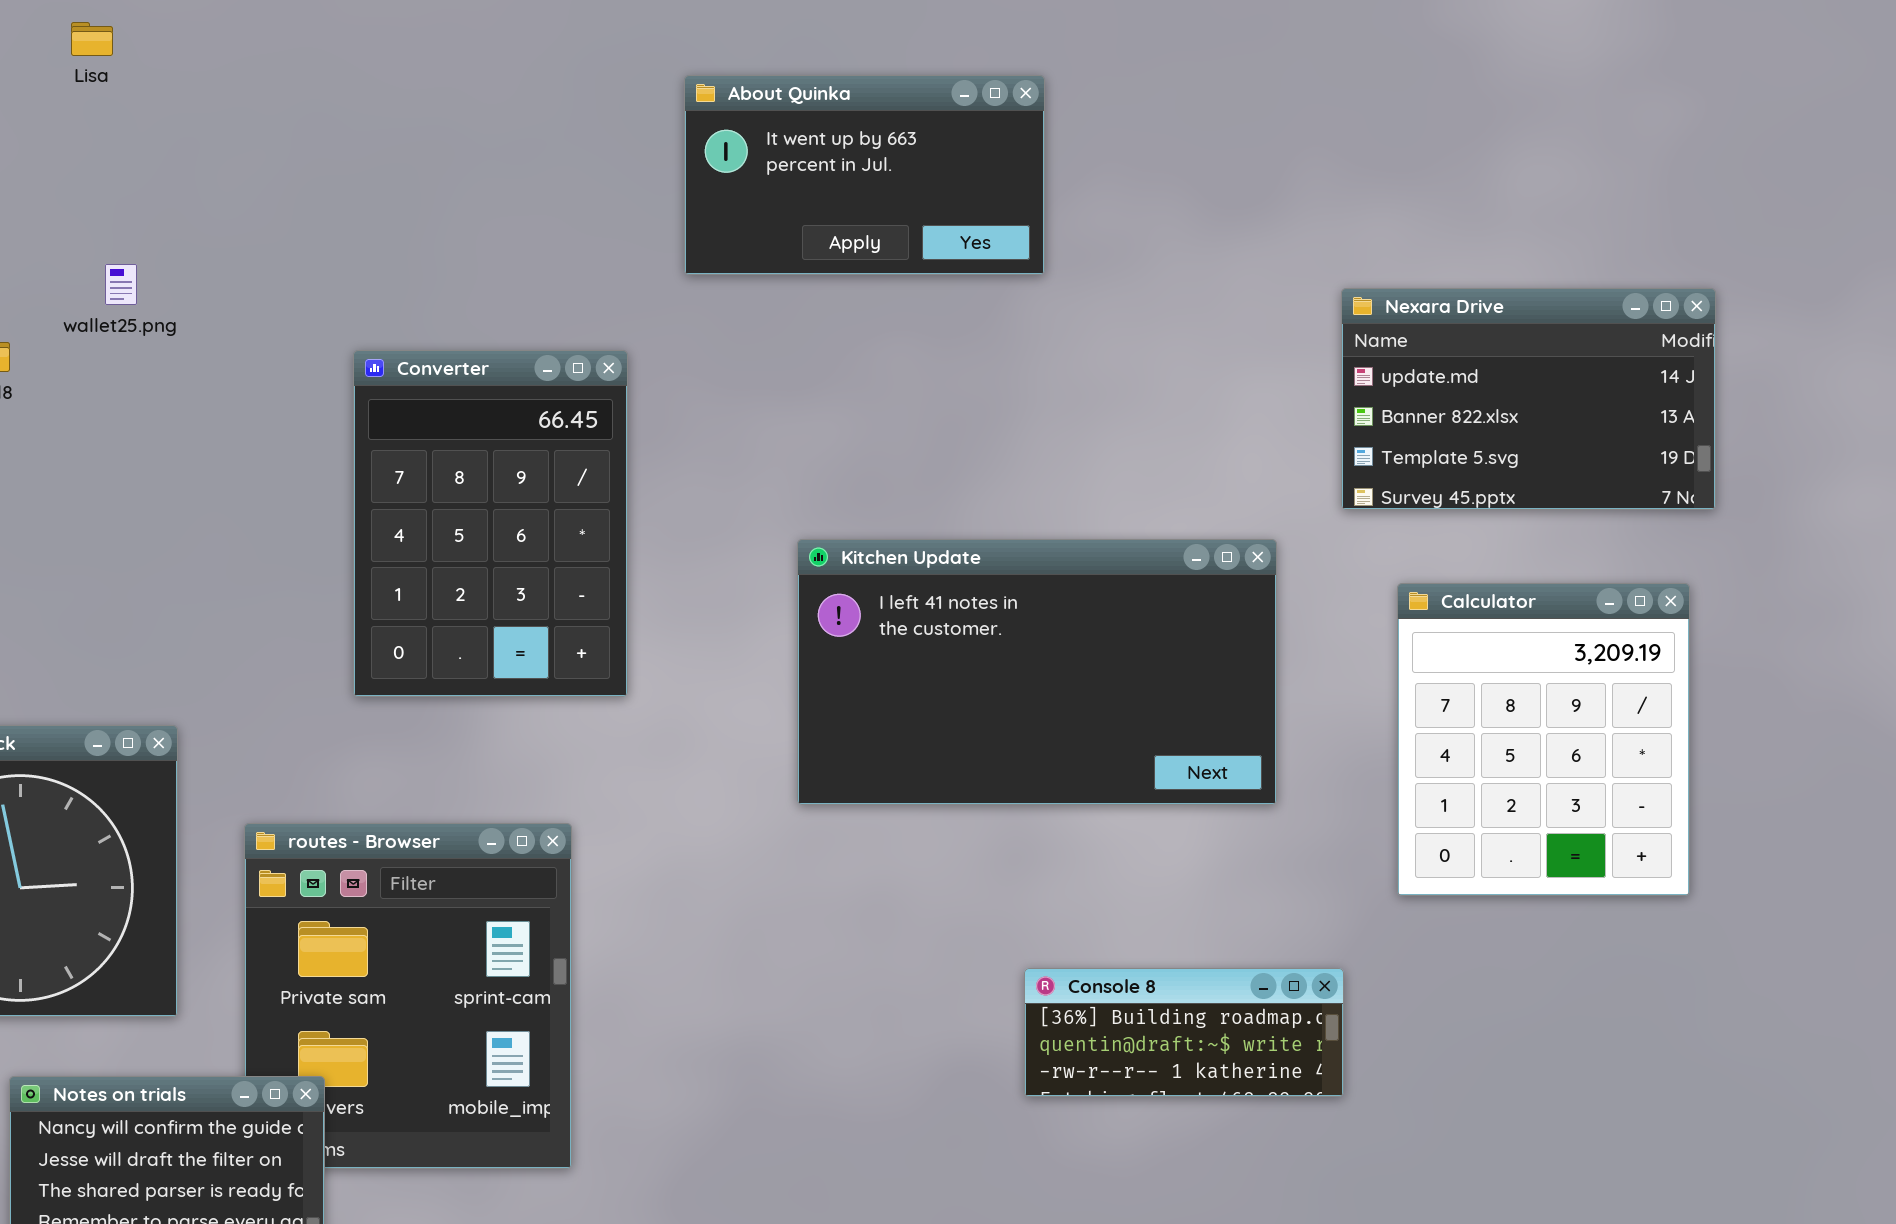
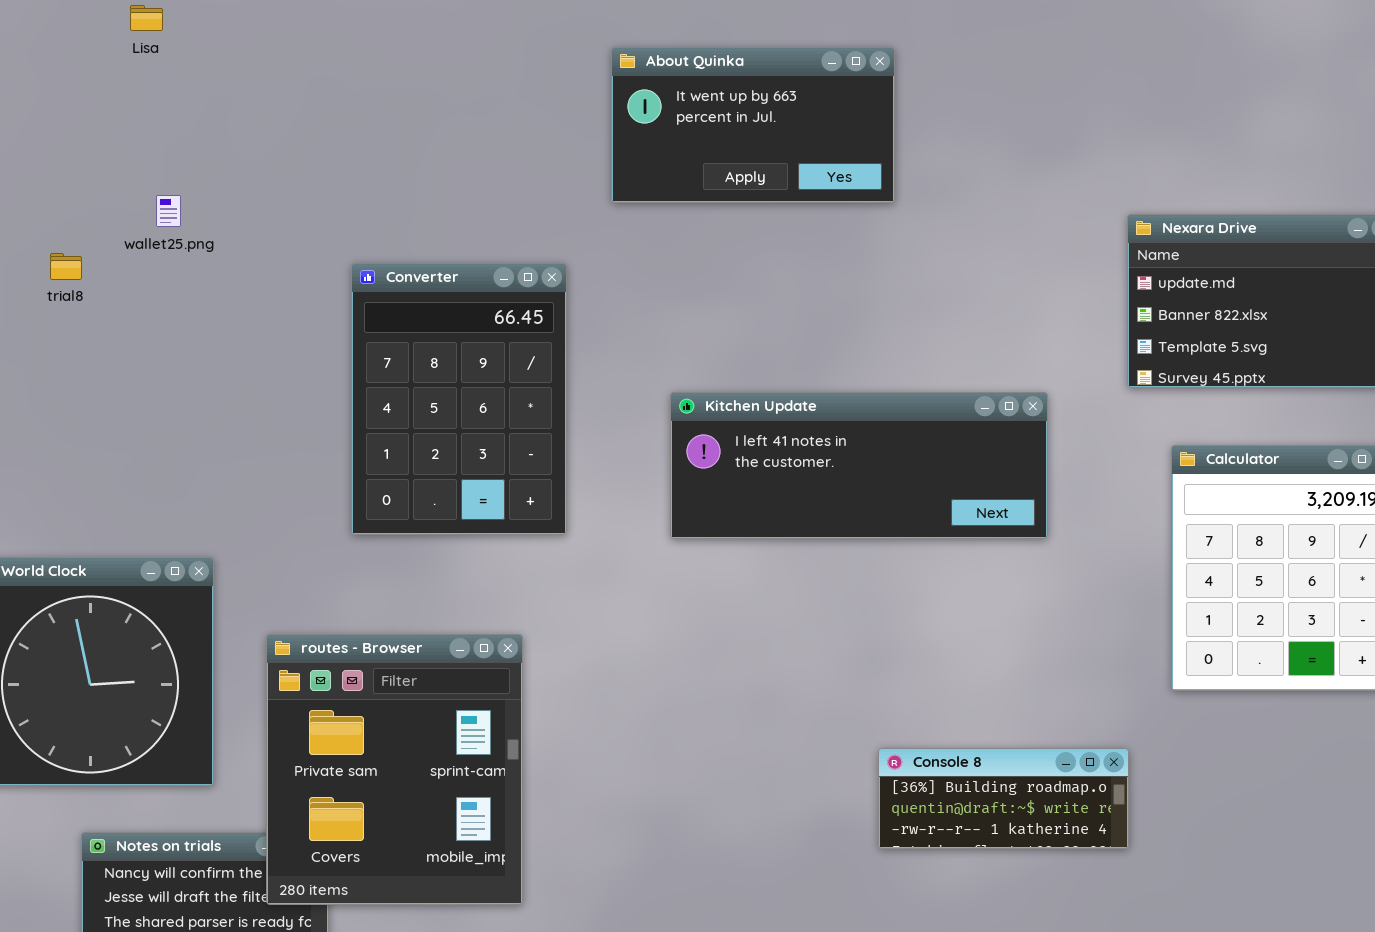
Kitchen Update: [797,539,1277,805] -> [670,392,1048,539], moved, resized
routes - Browser: [244,823,572,1169] -> [266,634,523,905], raised

